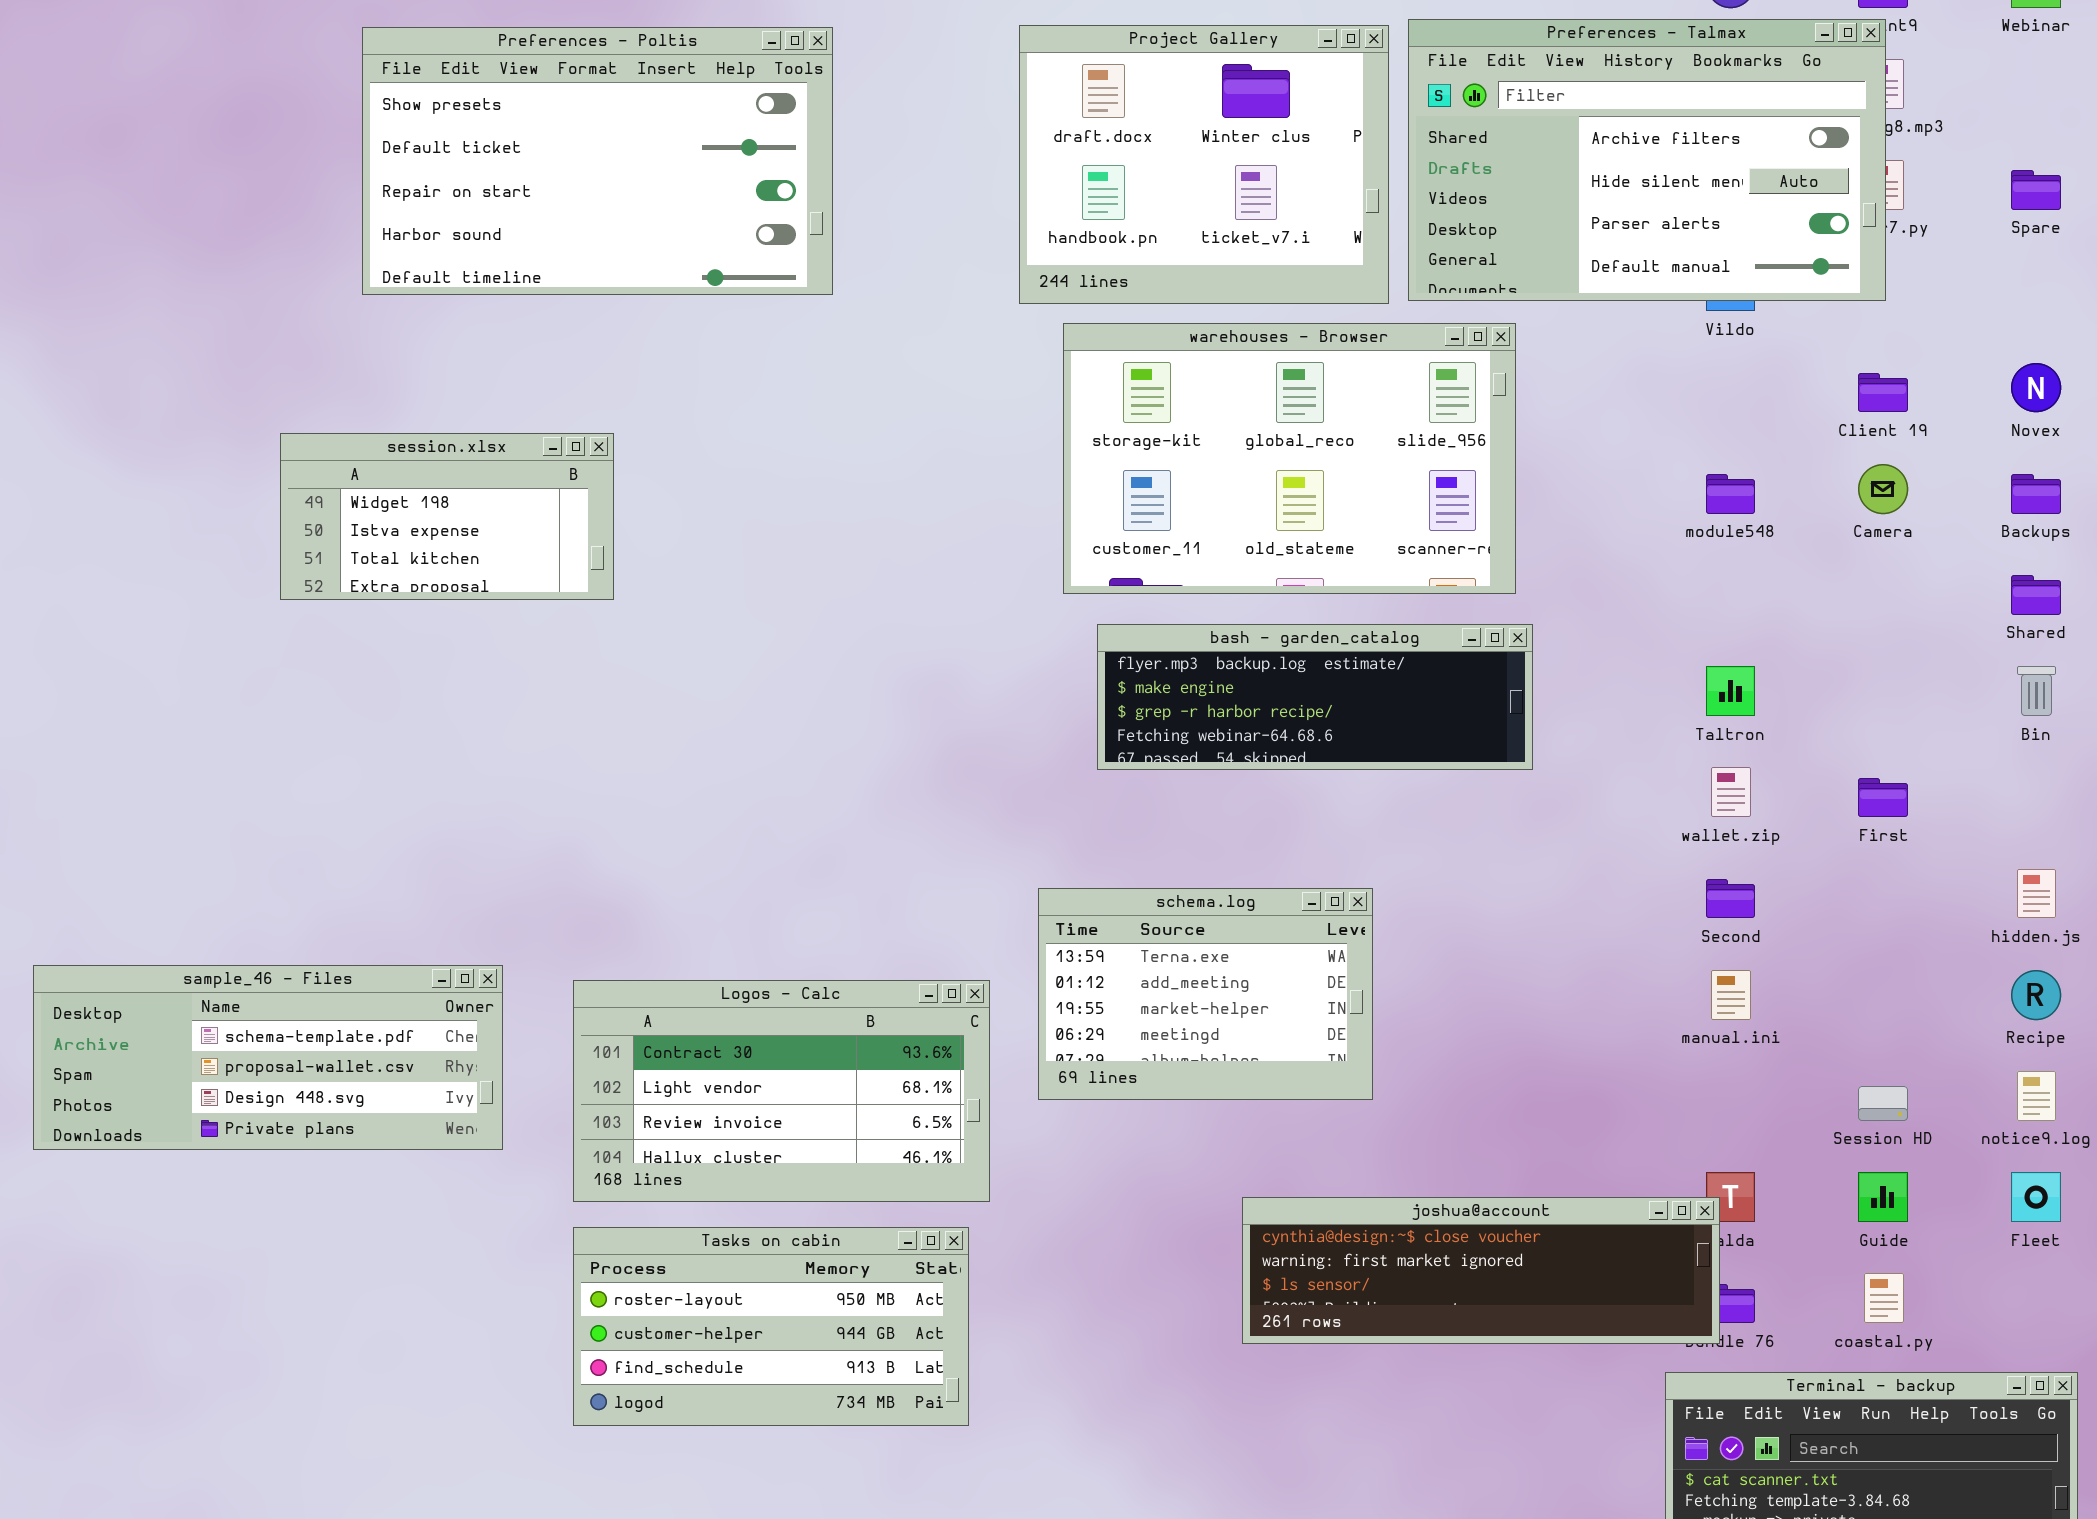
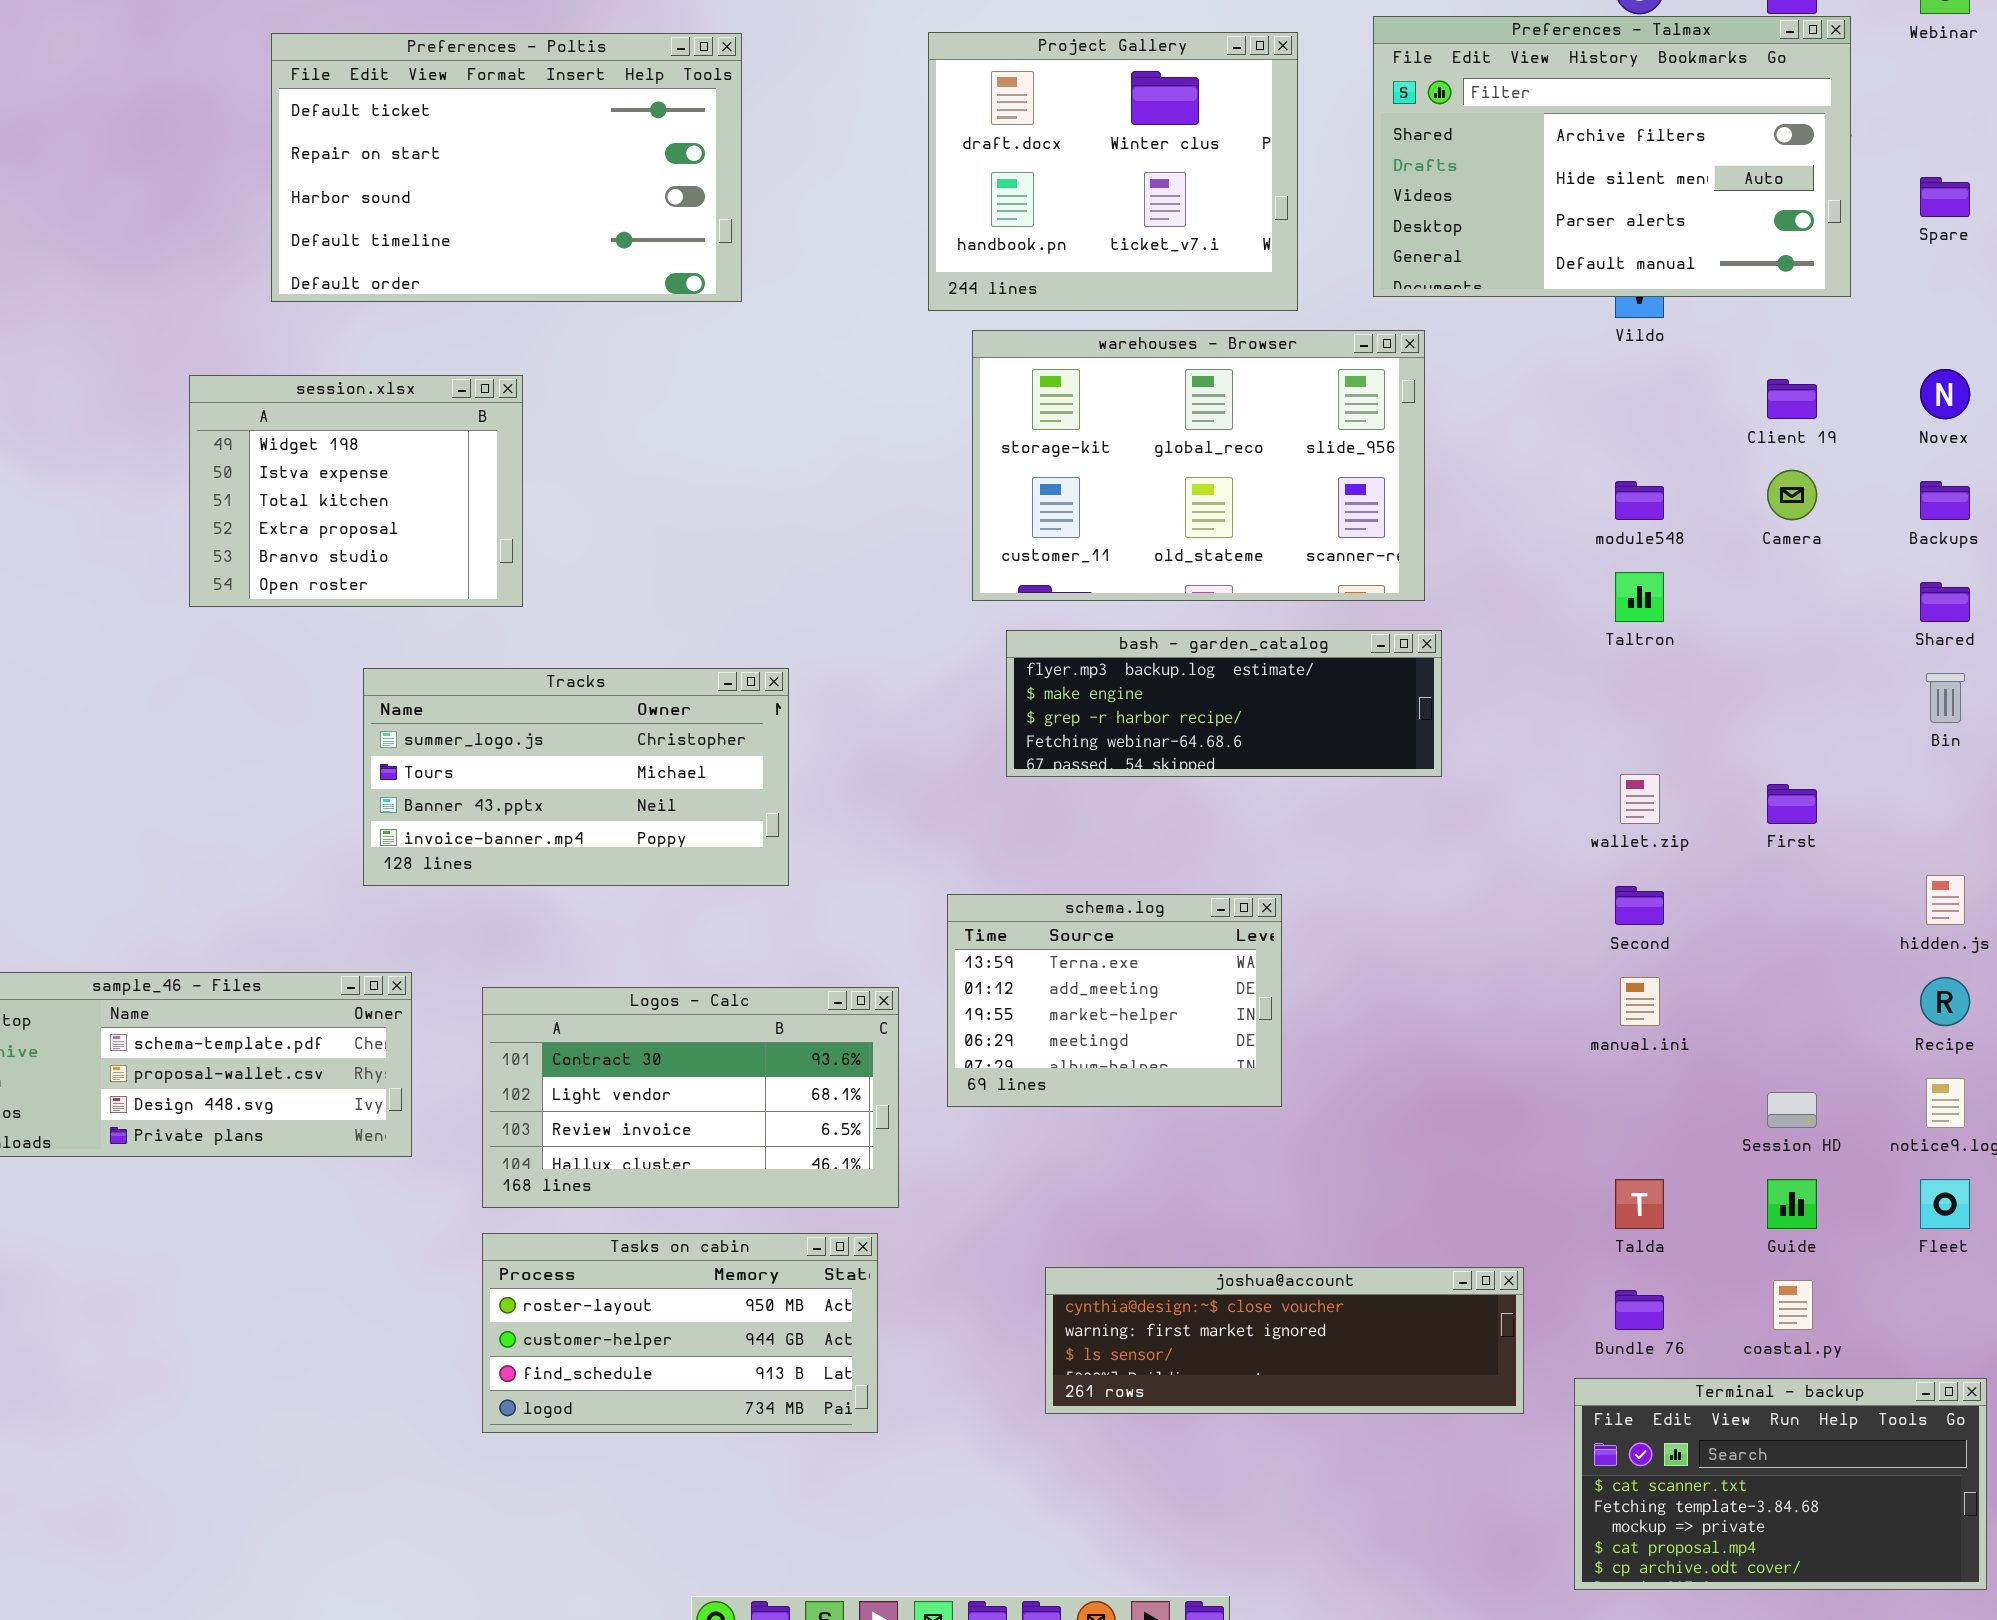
Preferences - Talmax: [1408,19,1886,301] -> [1373,16,1851,297], moved
Preferences - Poltis: [362,27,833,295] -> [271,33,742,302], scrolled down 1 row
session.xlsx: [280,433,614,600] -> [189,375,523,607], resized
Tracks: none -> [363,668,789,886], opened
Taltron: [1706,666,1755,716] -> [1615,572,1664,622], moved
joshua@account: [1242,1197,1720,1344] -> [1045,1267,1524,1414], moved

